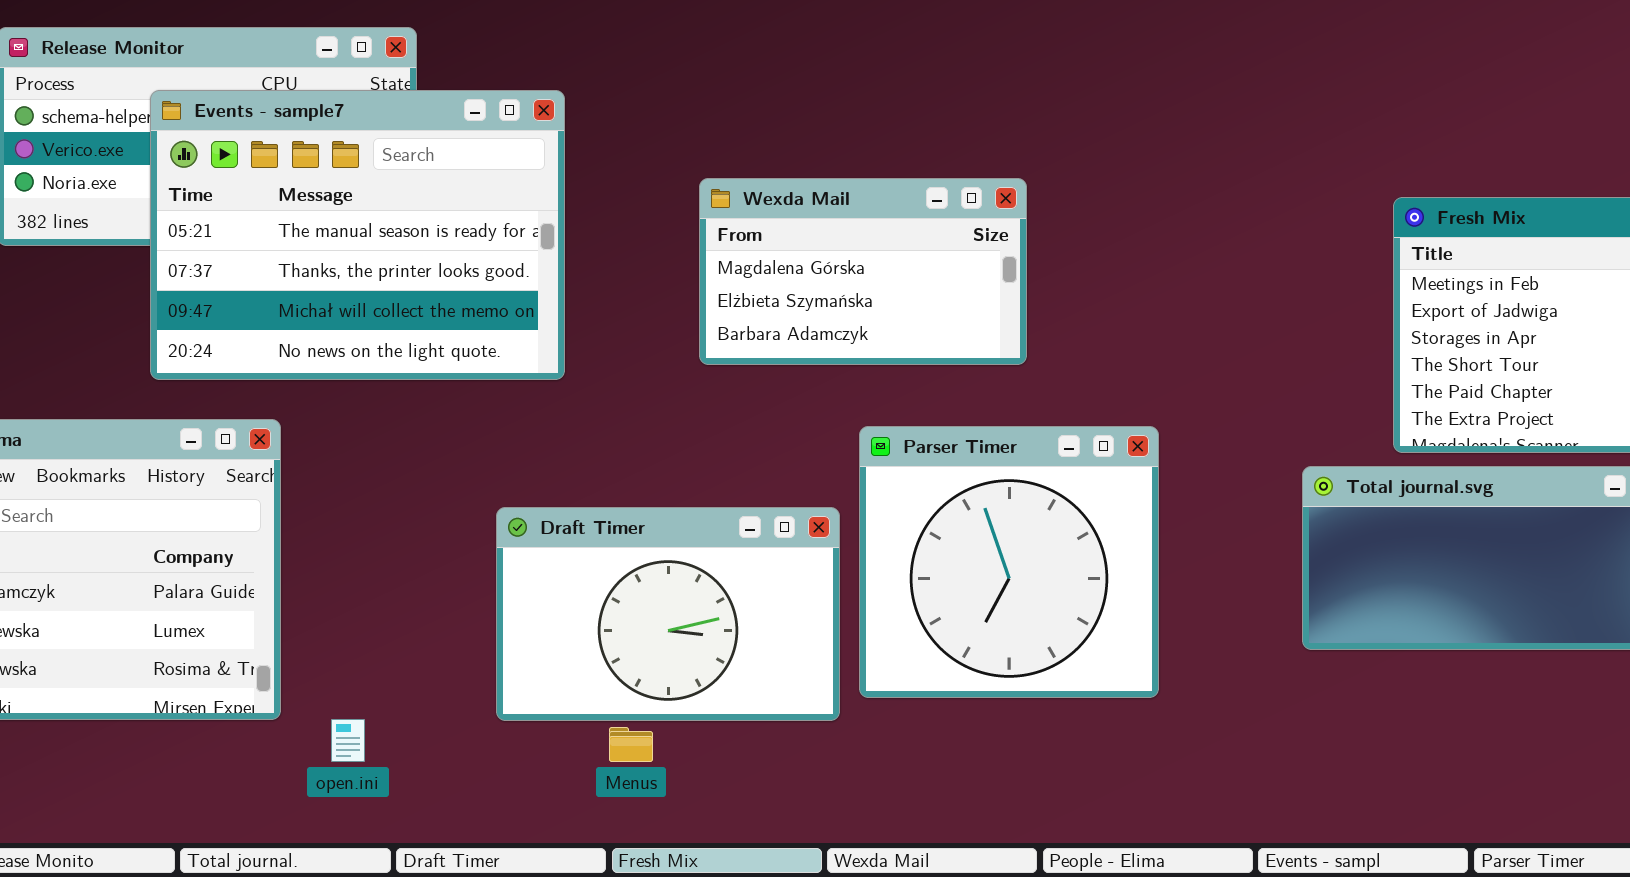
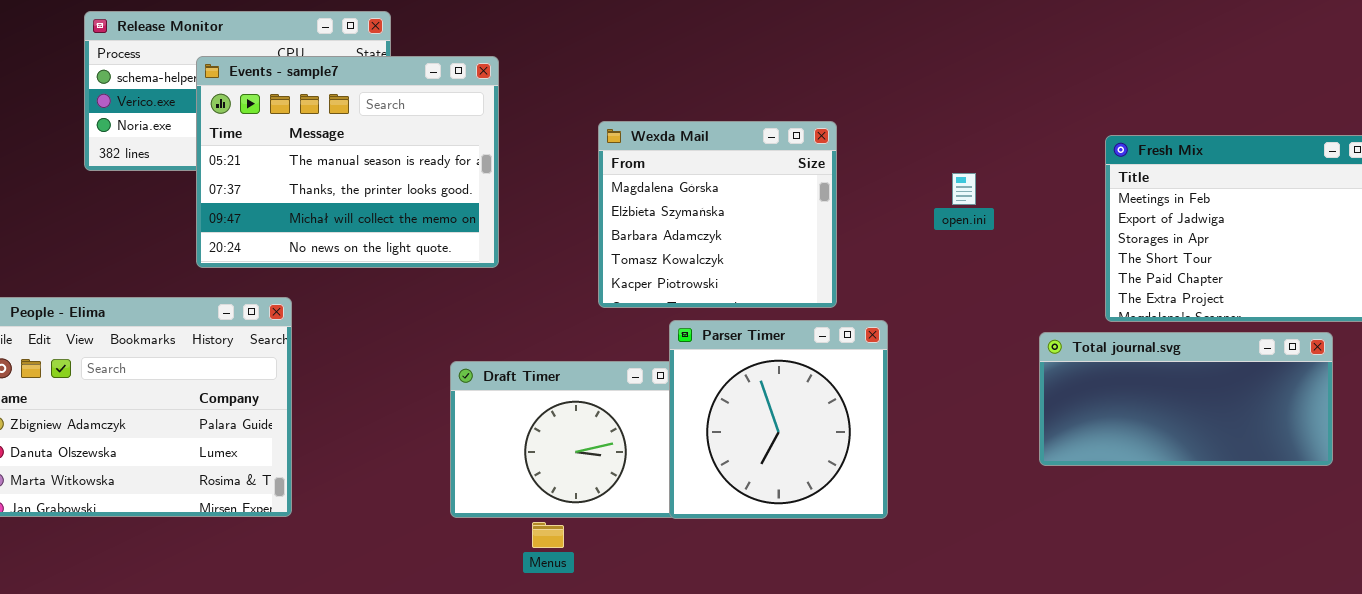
Wexda Mail: [699,178,1027,365] -> [598,121,837,308], resized
Parser Timer: [859,426,1159,698] -> [669,320,888,519], moved
open.ini: [331,719,365,762] -> [952,173,976,205], moved

